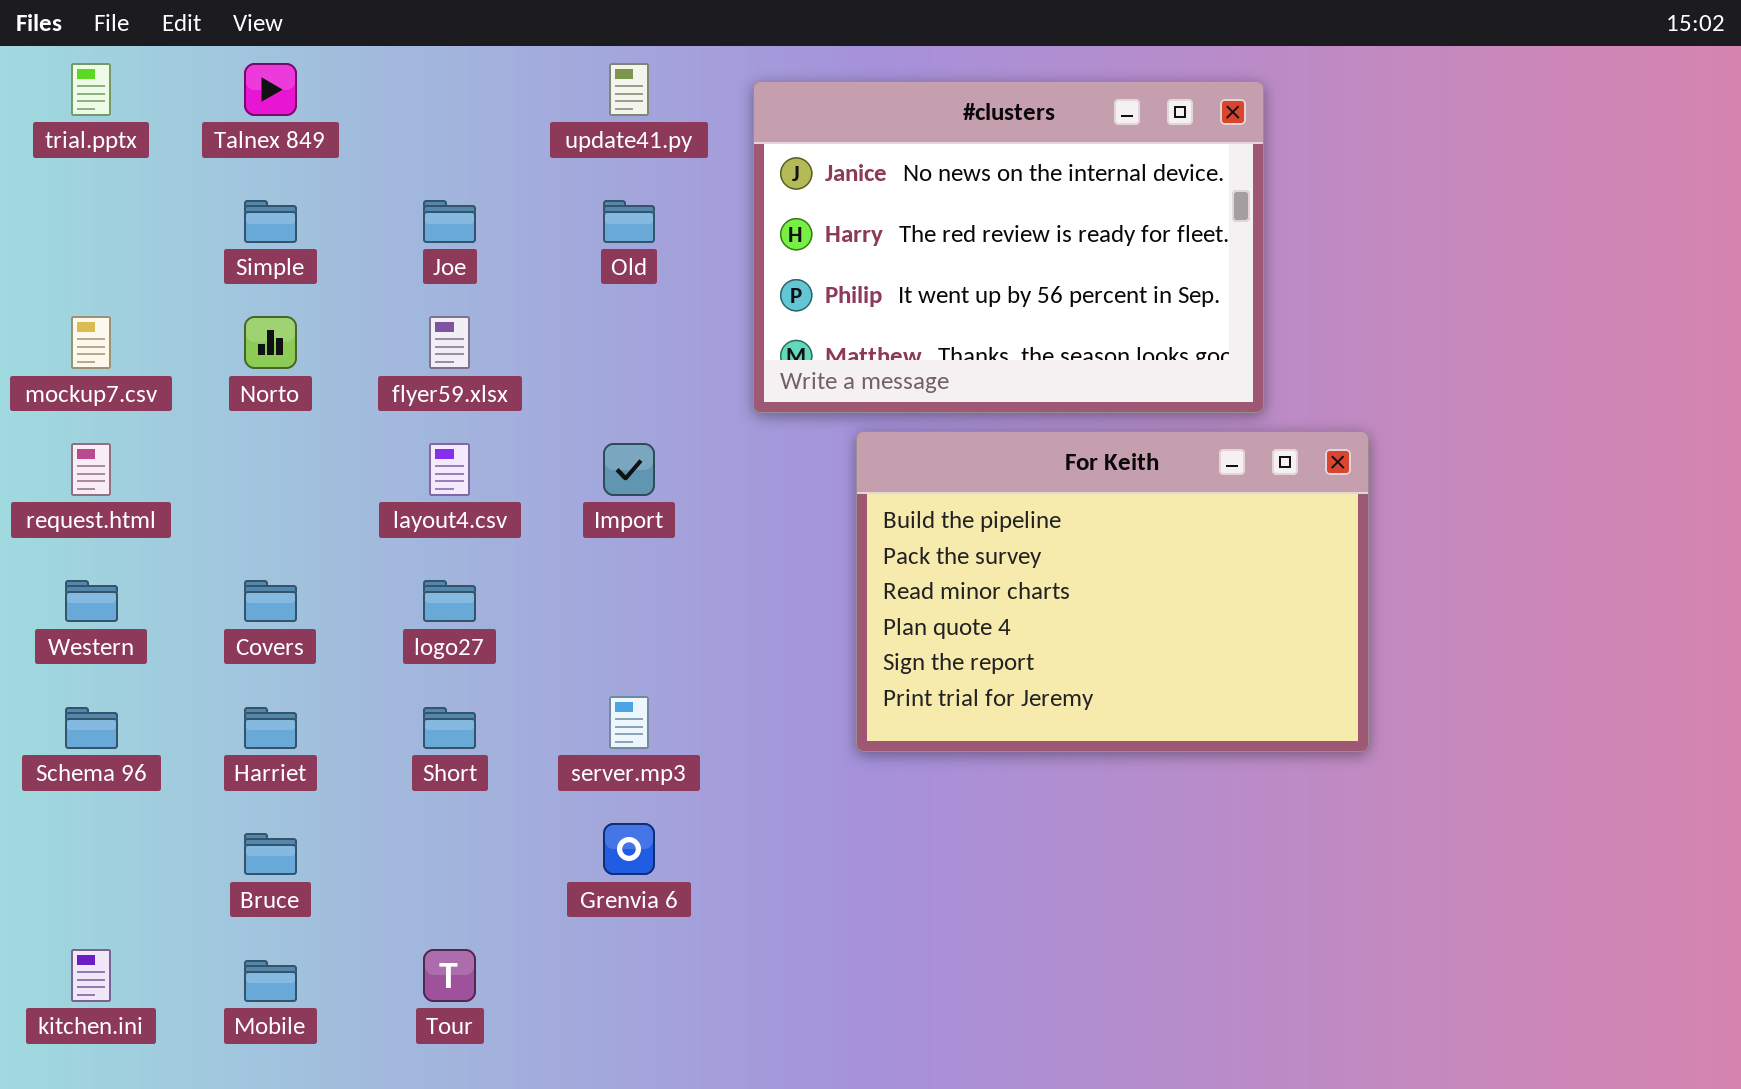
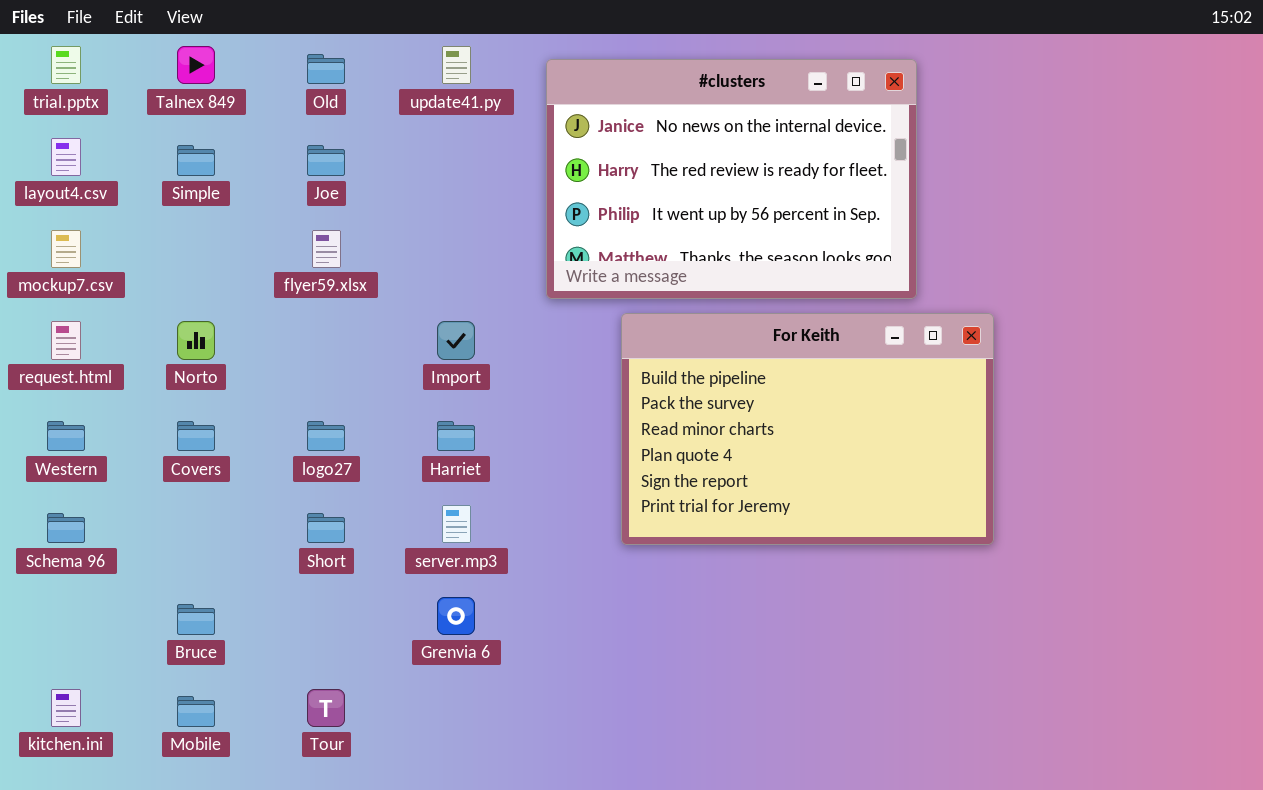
Old: [603,200,655,243] -> [307,54,345,84], moved
Norto: [244,316,297,369] -> [177,321,215,360], moved
layout4.csv: [429,443,470,496] -> [51,138,81,176], moved
Harriet: [244,707,297,749] -> [437,421,475,451], moved

